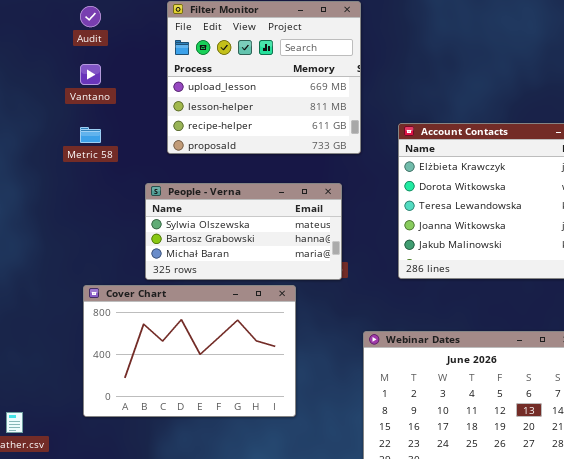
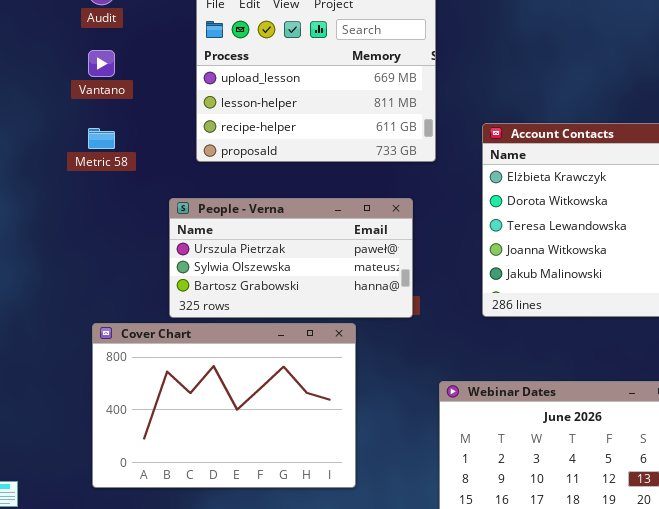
People - Verna: [145,183,342,280] -> [169,198,413,318], scrolled up 1 row

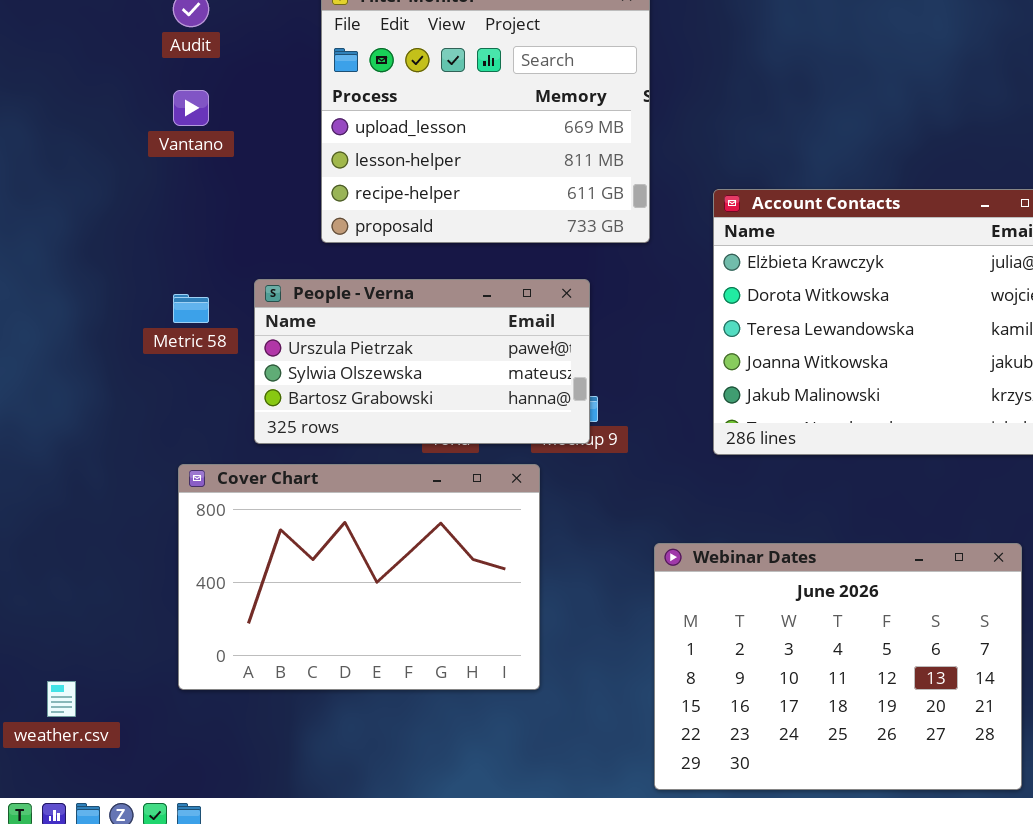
Metric 58: [88,128,115,149] -> [173,294,209,323], moved
People - Verna: [169,198,413,318] -> [254,279,590,444], moved

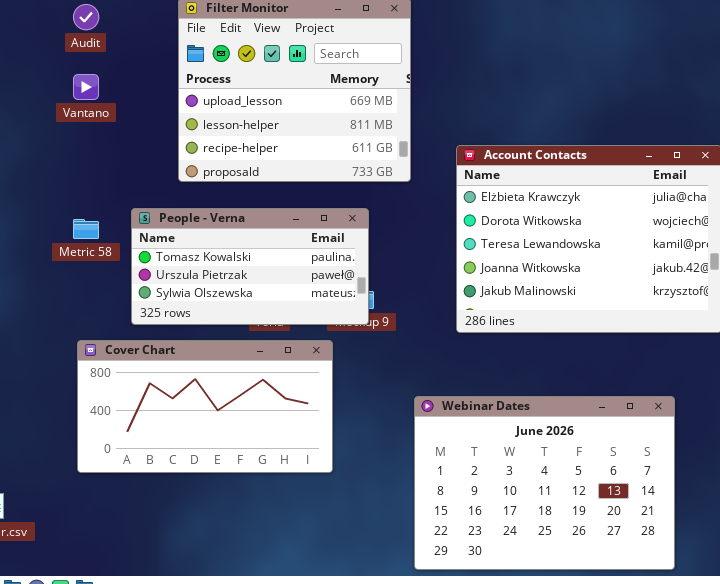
People - Verna: [254,279,590,444] -> [131,208,369,325], scrolled up 1 row
Cover Chart: [178,464,540,690] -> [77,340,333,473], resized

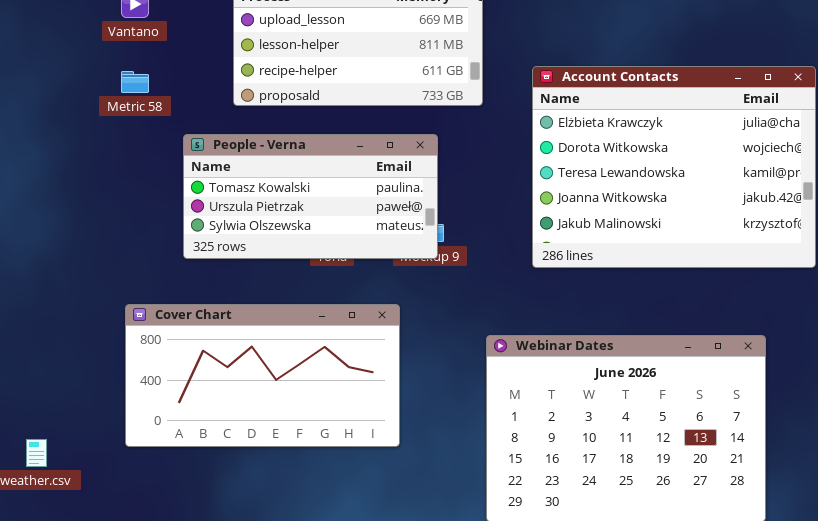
Metric 58: [73,219,99,239] -> [121,71,149,93], moved
Cover Chart: [77,340,333,473] -> [125,304,400,447], moved

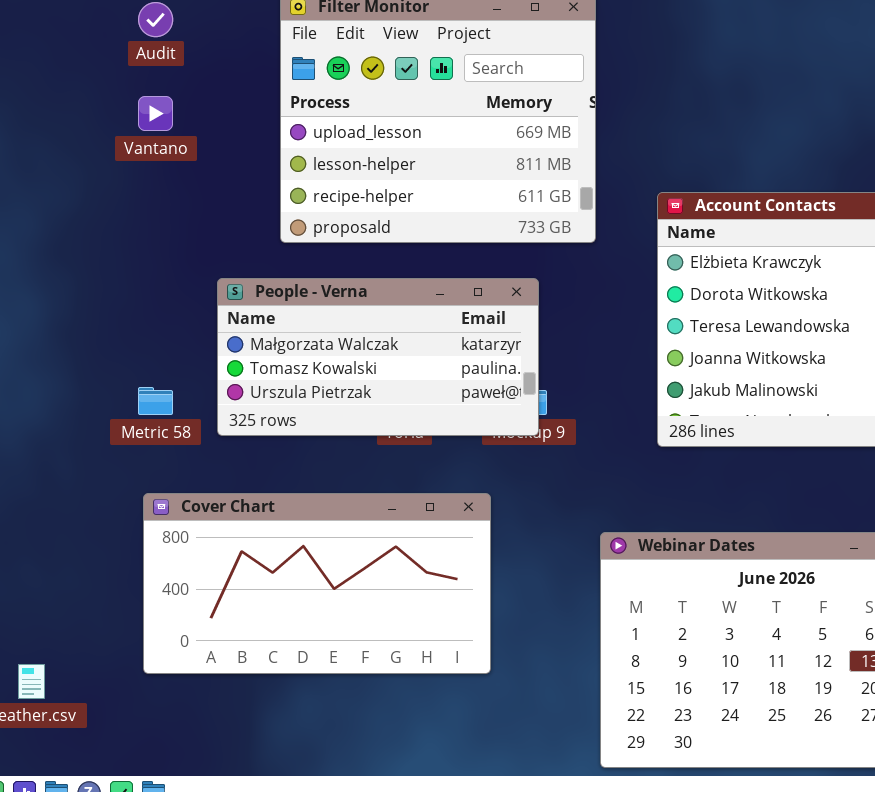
Metric 58: [121,71,149,93] -> [138,387,173,415], moved
People - Verna: [183,134,438,259] -> [217,278,539,436], scrolled up 1 row

